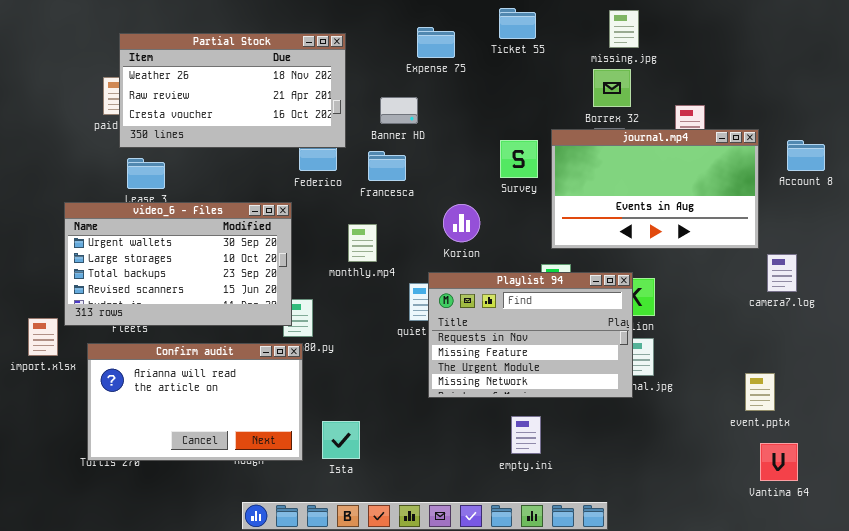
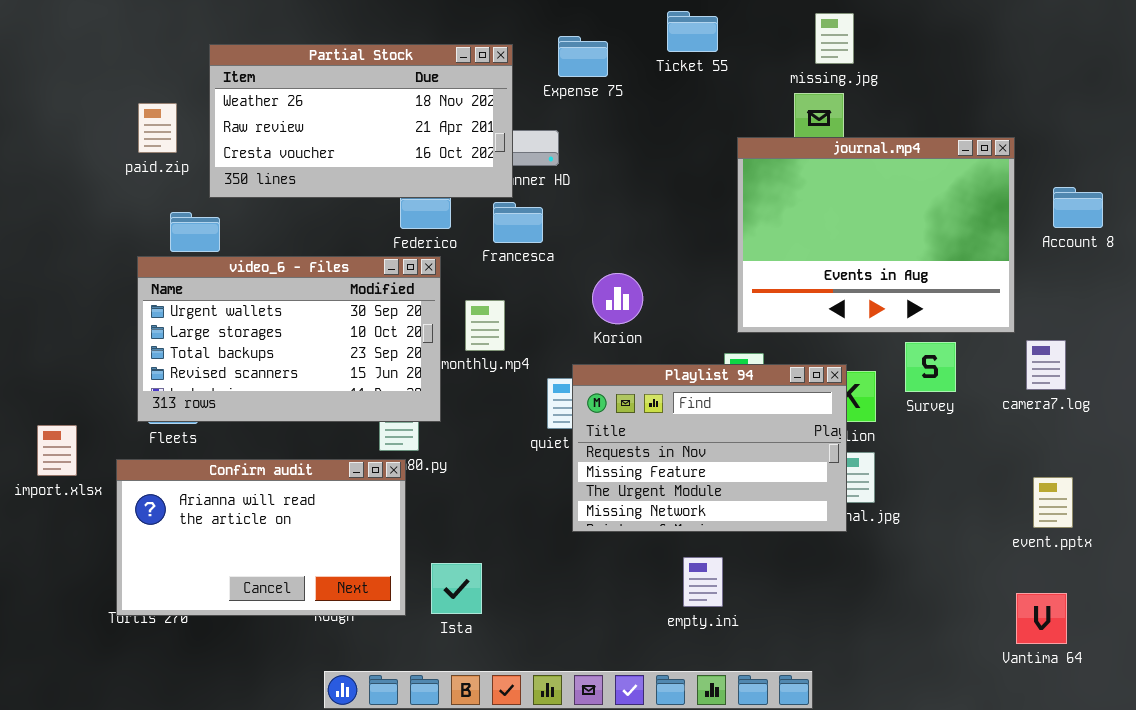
Partial Stock: [119,33,346,148] -> [209,44,513,198], moved
journal.mp4: [551,129,759,249] -> [737,137,1015,333], resized
Survey: [500,140,538,178] -> [905,342,956,392], moved
video_6 - Files: [64,202,292,326] -> [137,256,441,422], moved
event.pptx: [745,373,775,411] -> [1033,477,1073,528], moved

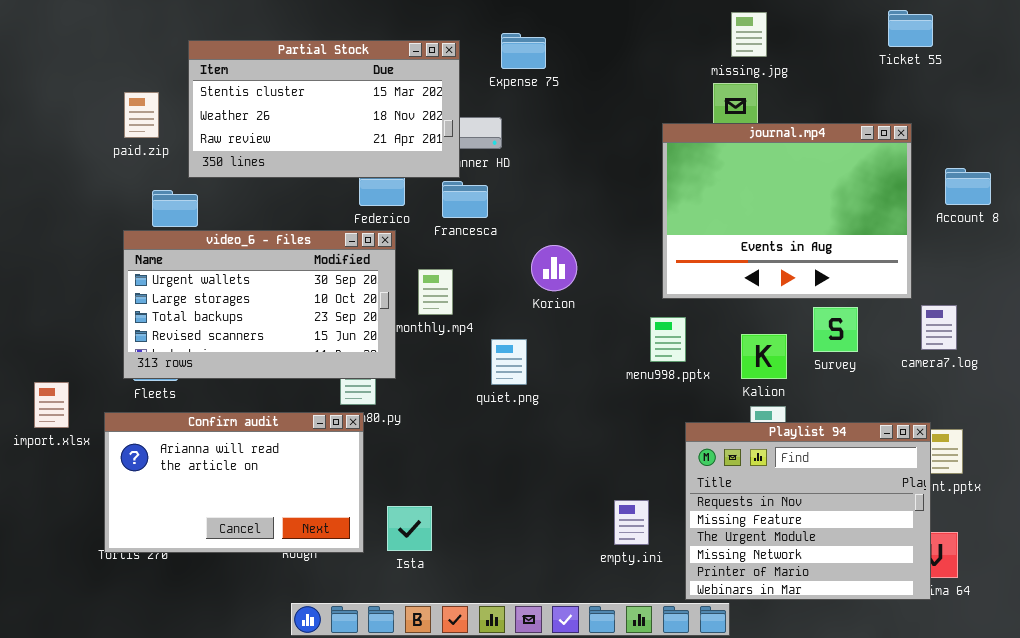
Ticket 55: [667,11,718,52] -> [888,10,933,47], moved
Partial Stock: [209,44,513,198] -> [188,40,460,178], scrolled up 1 row
Playlist 94: [572,364,847,532] -> [685,422,931,600], moved, resized

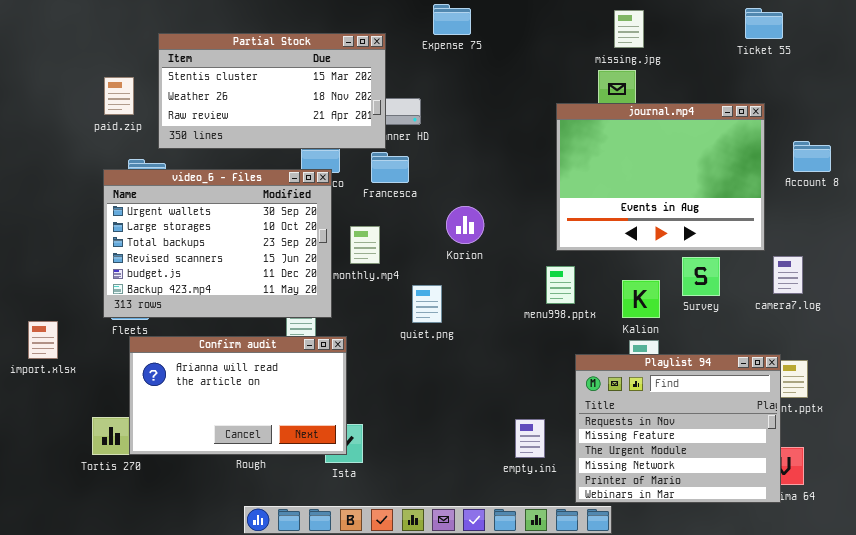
Expense 75: [501,33,546,69] -> [433,4,471,35], moved
video_6 - Files: [123,230,396,379] -> [103,169,332,318], resized
Confirm audit: [104,412,364,553] -> [129,336,347,455], moved

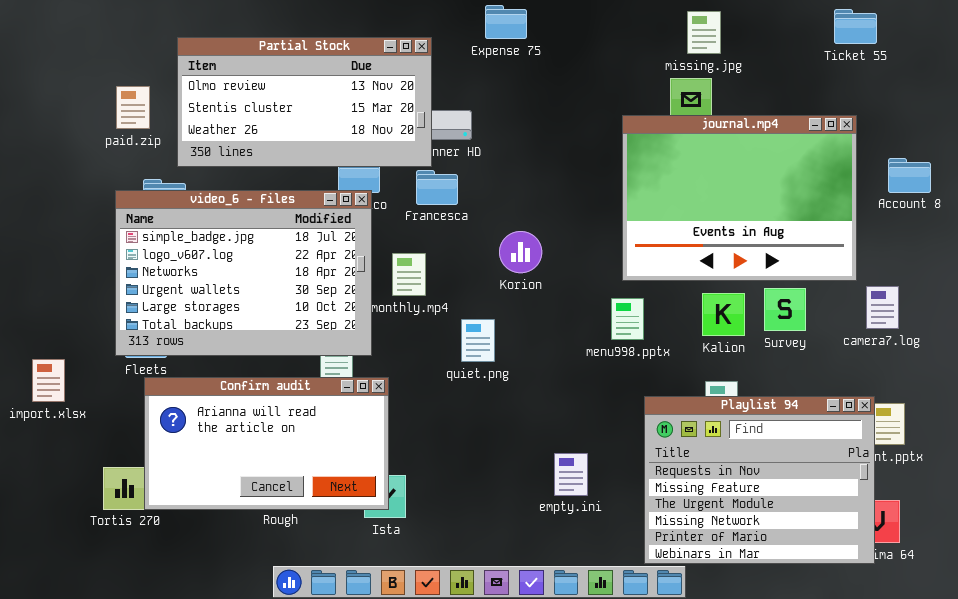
Partial Stock: [158,33,386,149] -> [177,37,432,167], scrolled up 1 row
video_6 - Files: [103,169,332,318] -> [115,190,372,356], scrolled up 3 rows
Kalion: [622,280,660,318] -> [702,293,745,336], moved
empty.ini: [515,419,545,458] -> [554,453,588,496], moved

